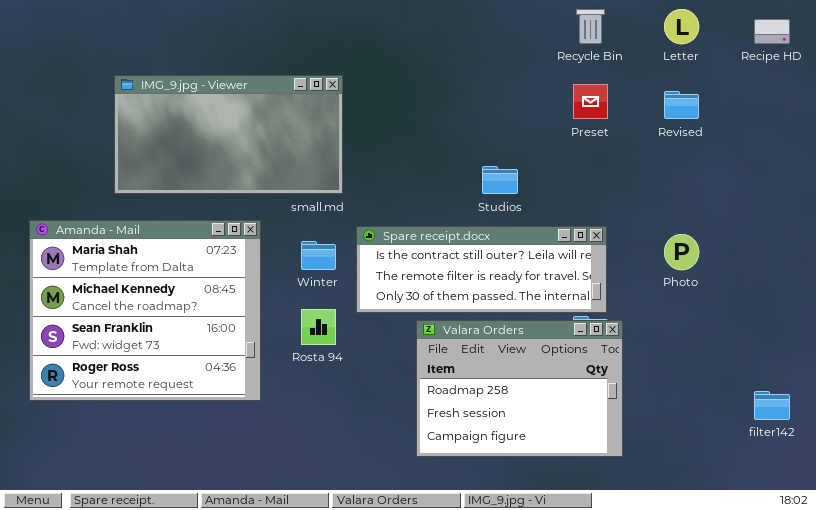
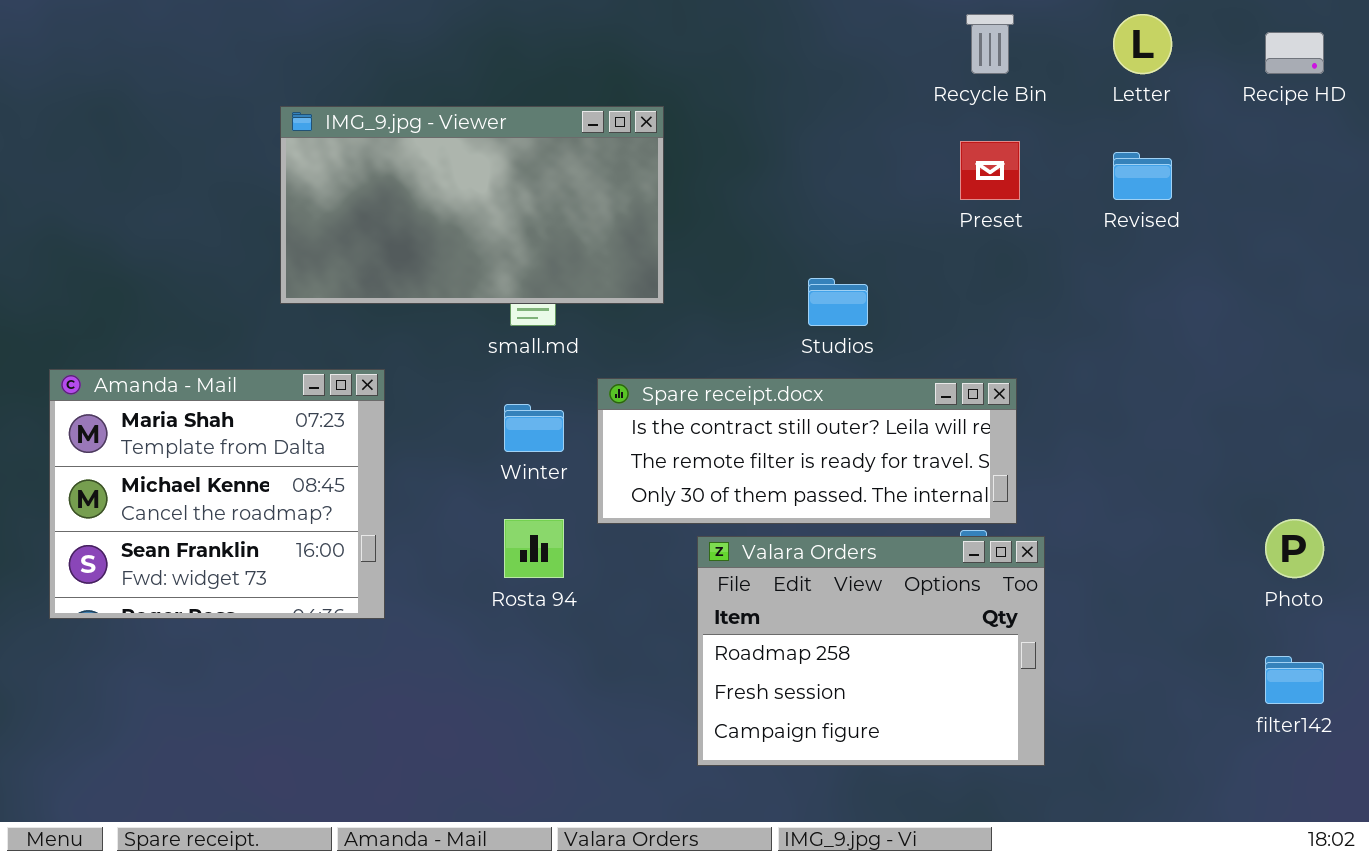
IMG_9.jpg - Viewer: [114,75,343,194] -> [280,106,664,304], moved
Amanda - Mail: [29,220,261,401] -> [49,369,385,619], resized
Photo: [664,234,699,270] -> [1265,519,1324,578], moved

